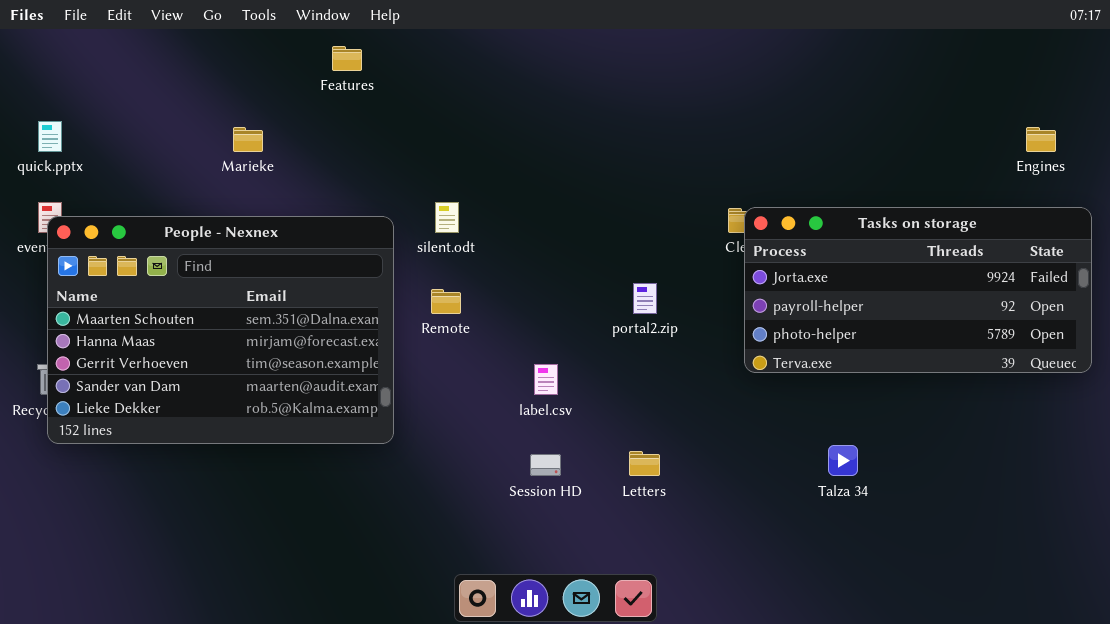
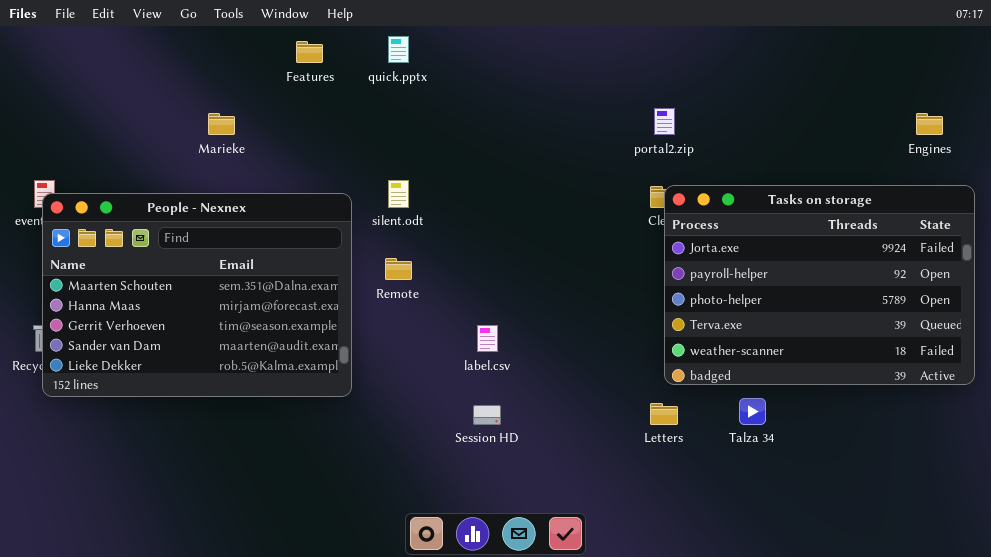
quick.pptx: [38,121,62,152] -> [388,36,409,63], moved
Tasks on storage: [744,207,1092,373] -> [664,185,975,385], resized
portal2.zip: [633,283,657,314] -> [654,108,675,135], moved
Letters: [629,451,660,476] -> [650,403,678,425], moved

